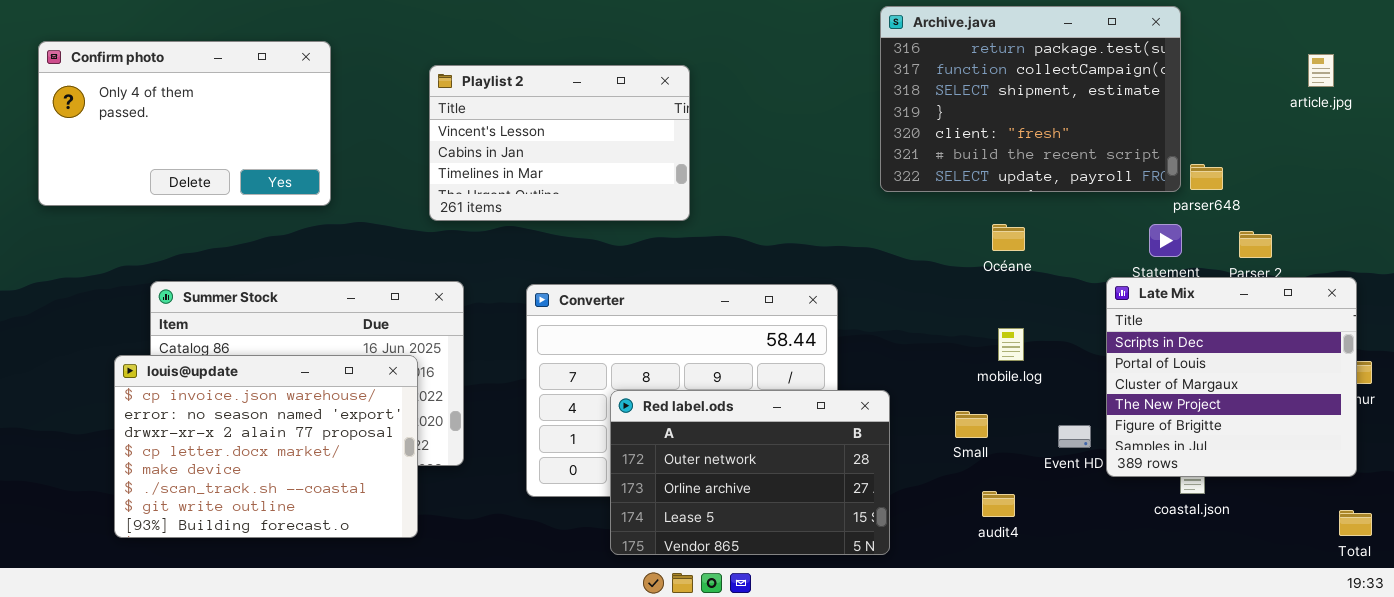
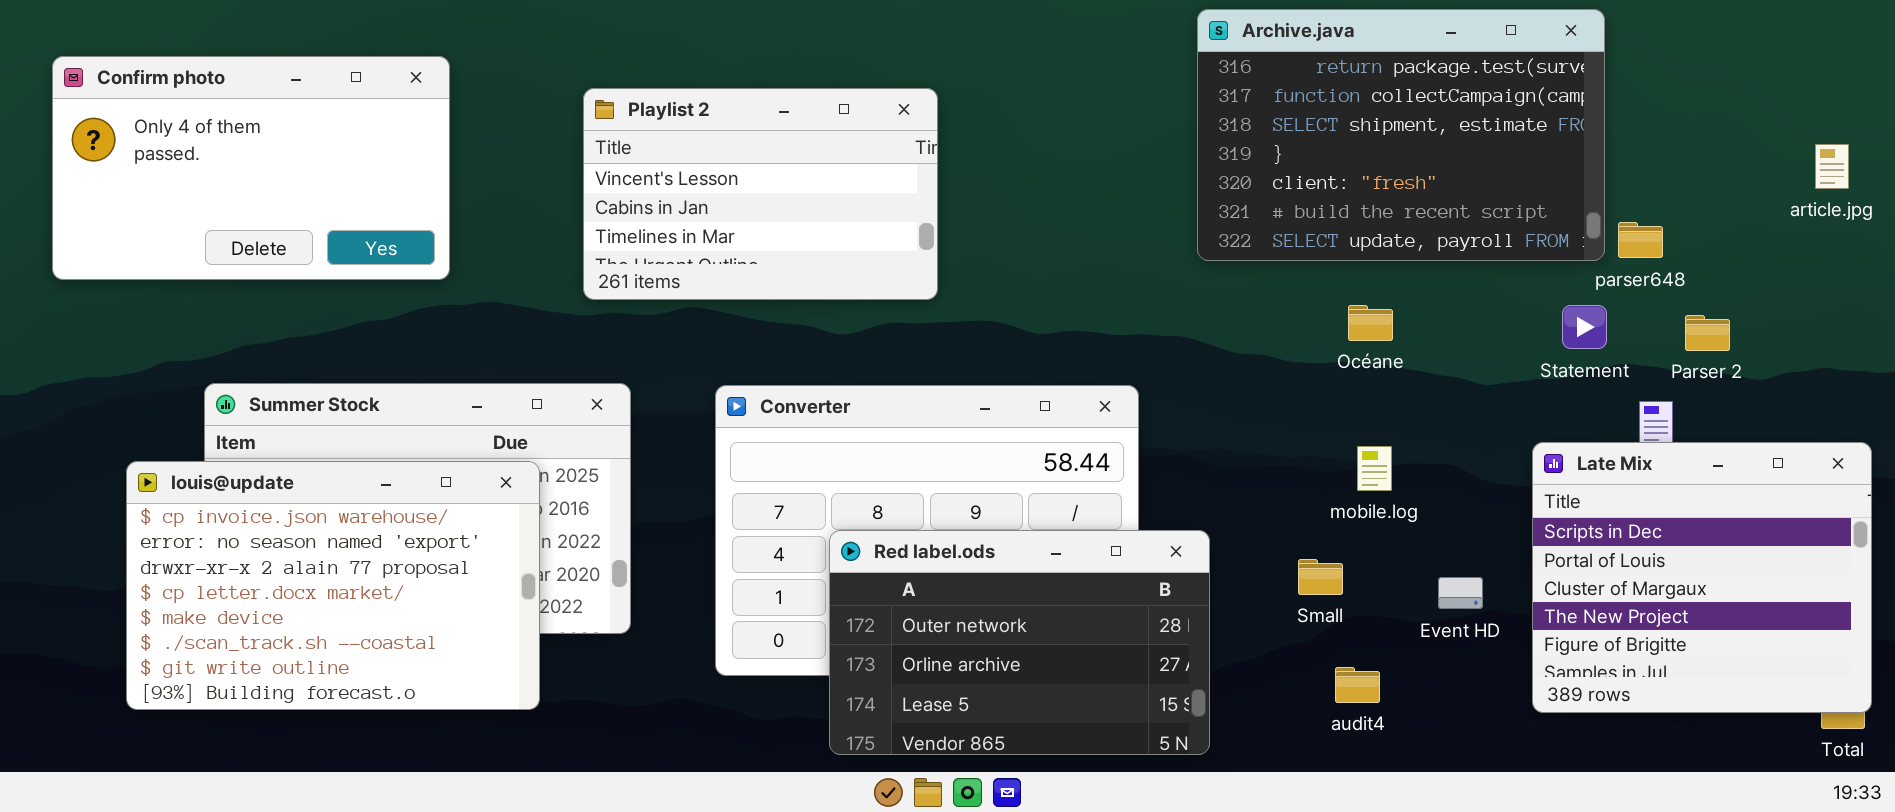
article.jpg: [1308,54,1334,87] -> [1815,144,1849,189], moved
Late Mix: [1106,277,1357,477] -> [1532,442,1872,713], moved
louis@update: [114,355,418,538] -> [126,461,540,710], moved

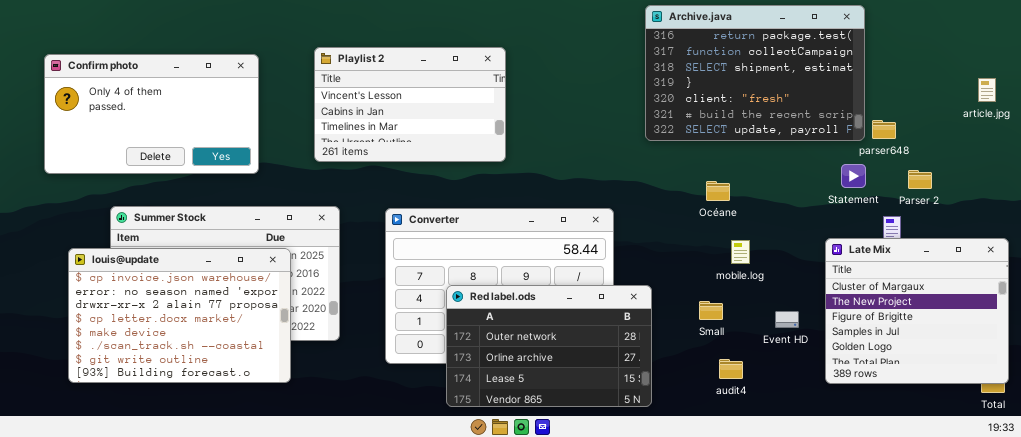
Confirm photo: [52,56,450,280] -> [44,54,259,174], moved
Océane: [1348,305,1393,341] -> [706,181,730,201], moved
Late Mix: [1532,442,1872,713] -> [825,238,1009,384], scrolled down 2 rows

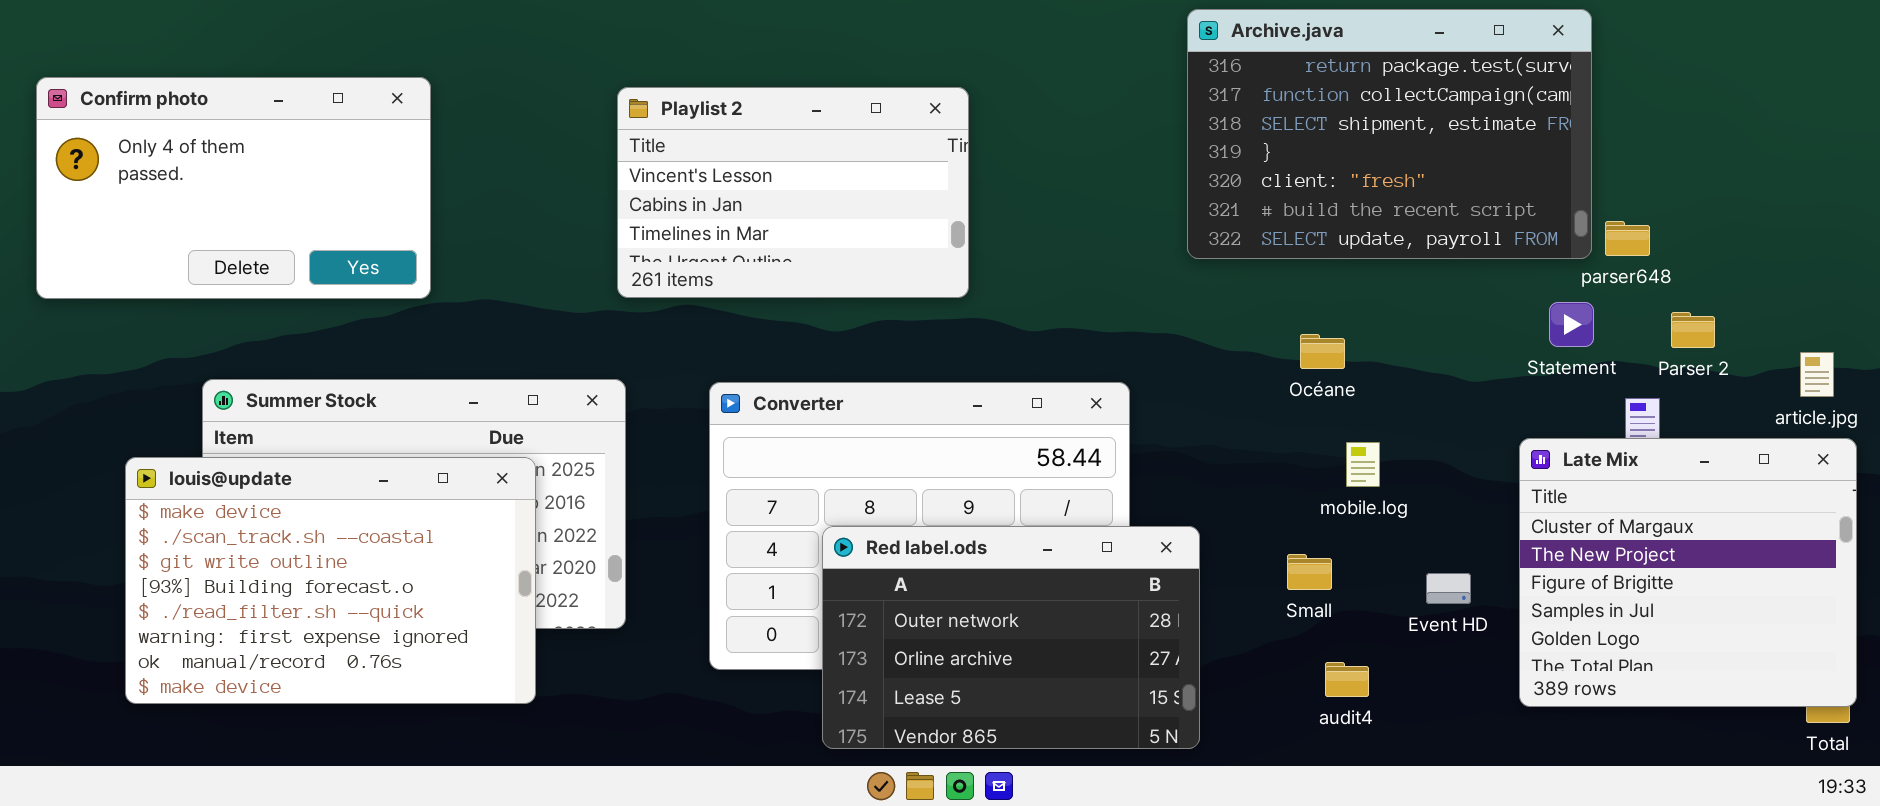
Playlist 2: [314,47,506,162] -> [617,87,969,298], moved
Confirm photo: [44,54,259,174] -> [36,77,431,299], moved
article.jpg: [978,78,996,102] -> [1800,352,1834,397], moved
louis@update: [68,248,291,383] -> [125,457,536,704], scrolled down 4 rows

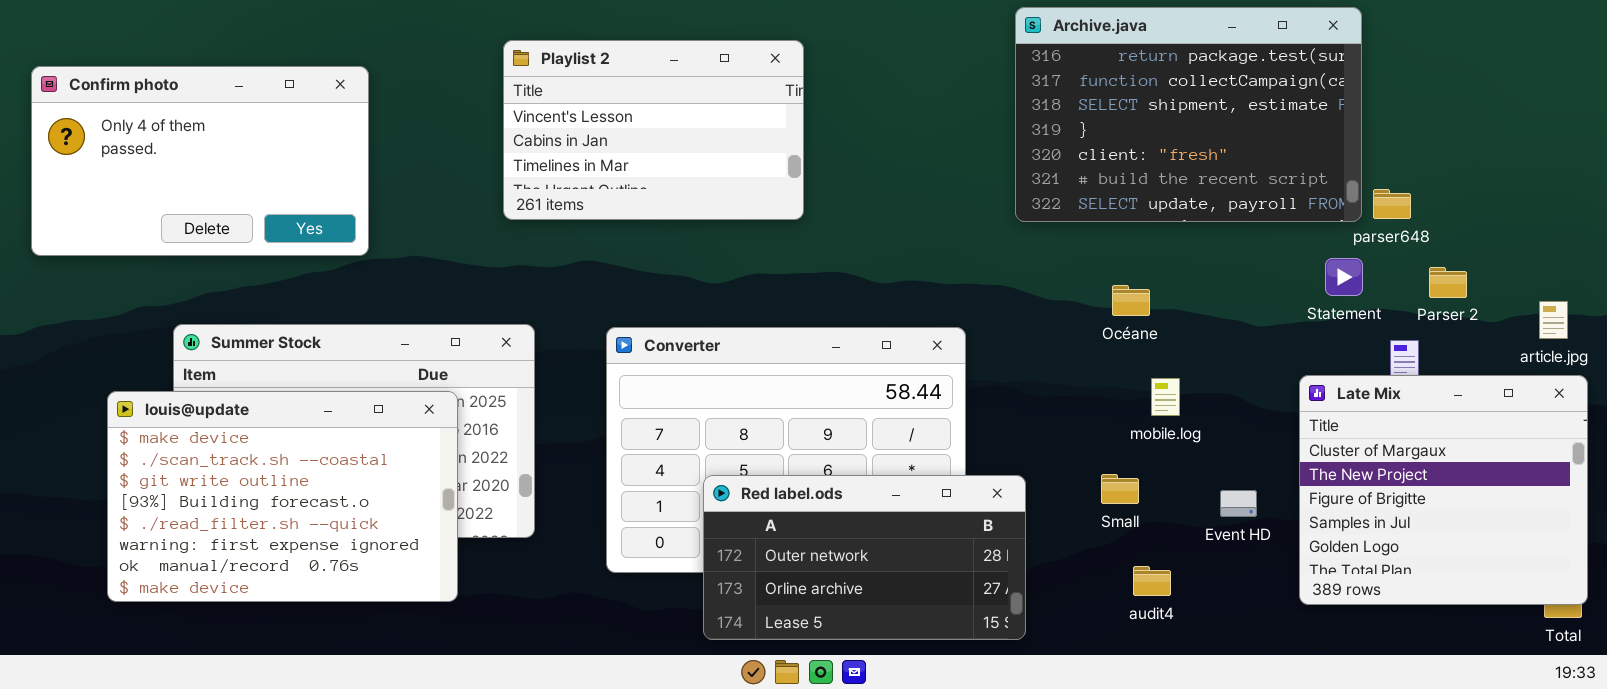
Playlist 2: [617,87,969,298] -> [503,40,804,220], moved
Red label.ods: [822,526,1200,749] -> [703,475,1026,640], resized

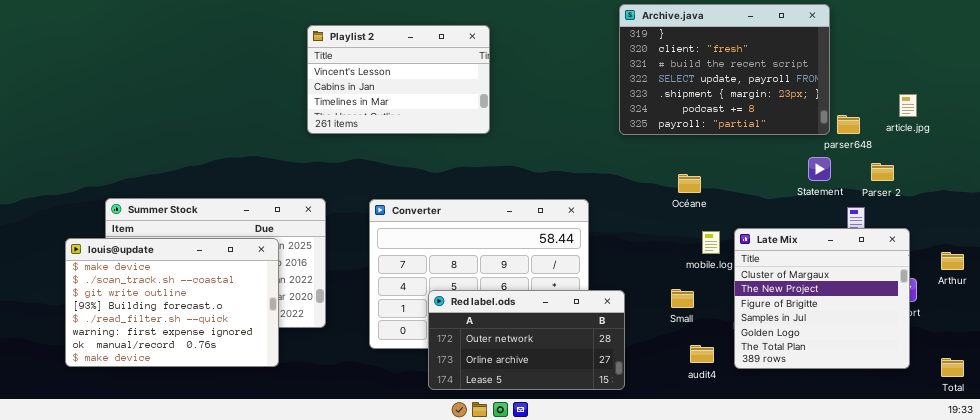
Archive.java: [1015,7,1362,222] -> [619,4,830,135], scrolled down 3 rows
Confirm photo: [31,66,369,256] -> none, closed
article.jpg: [1539,301,1568,339] -> [899,94,917,117], moved
Late Mix: [1299,375,1588,605] -> [734,228,910,369], moved

